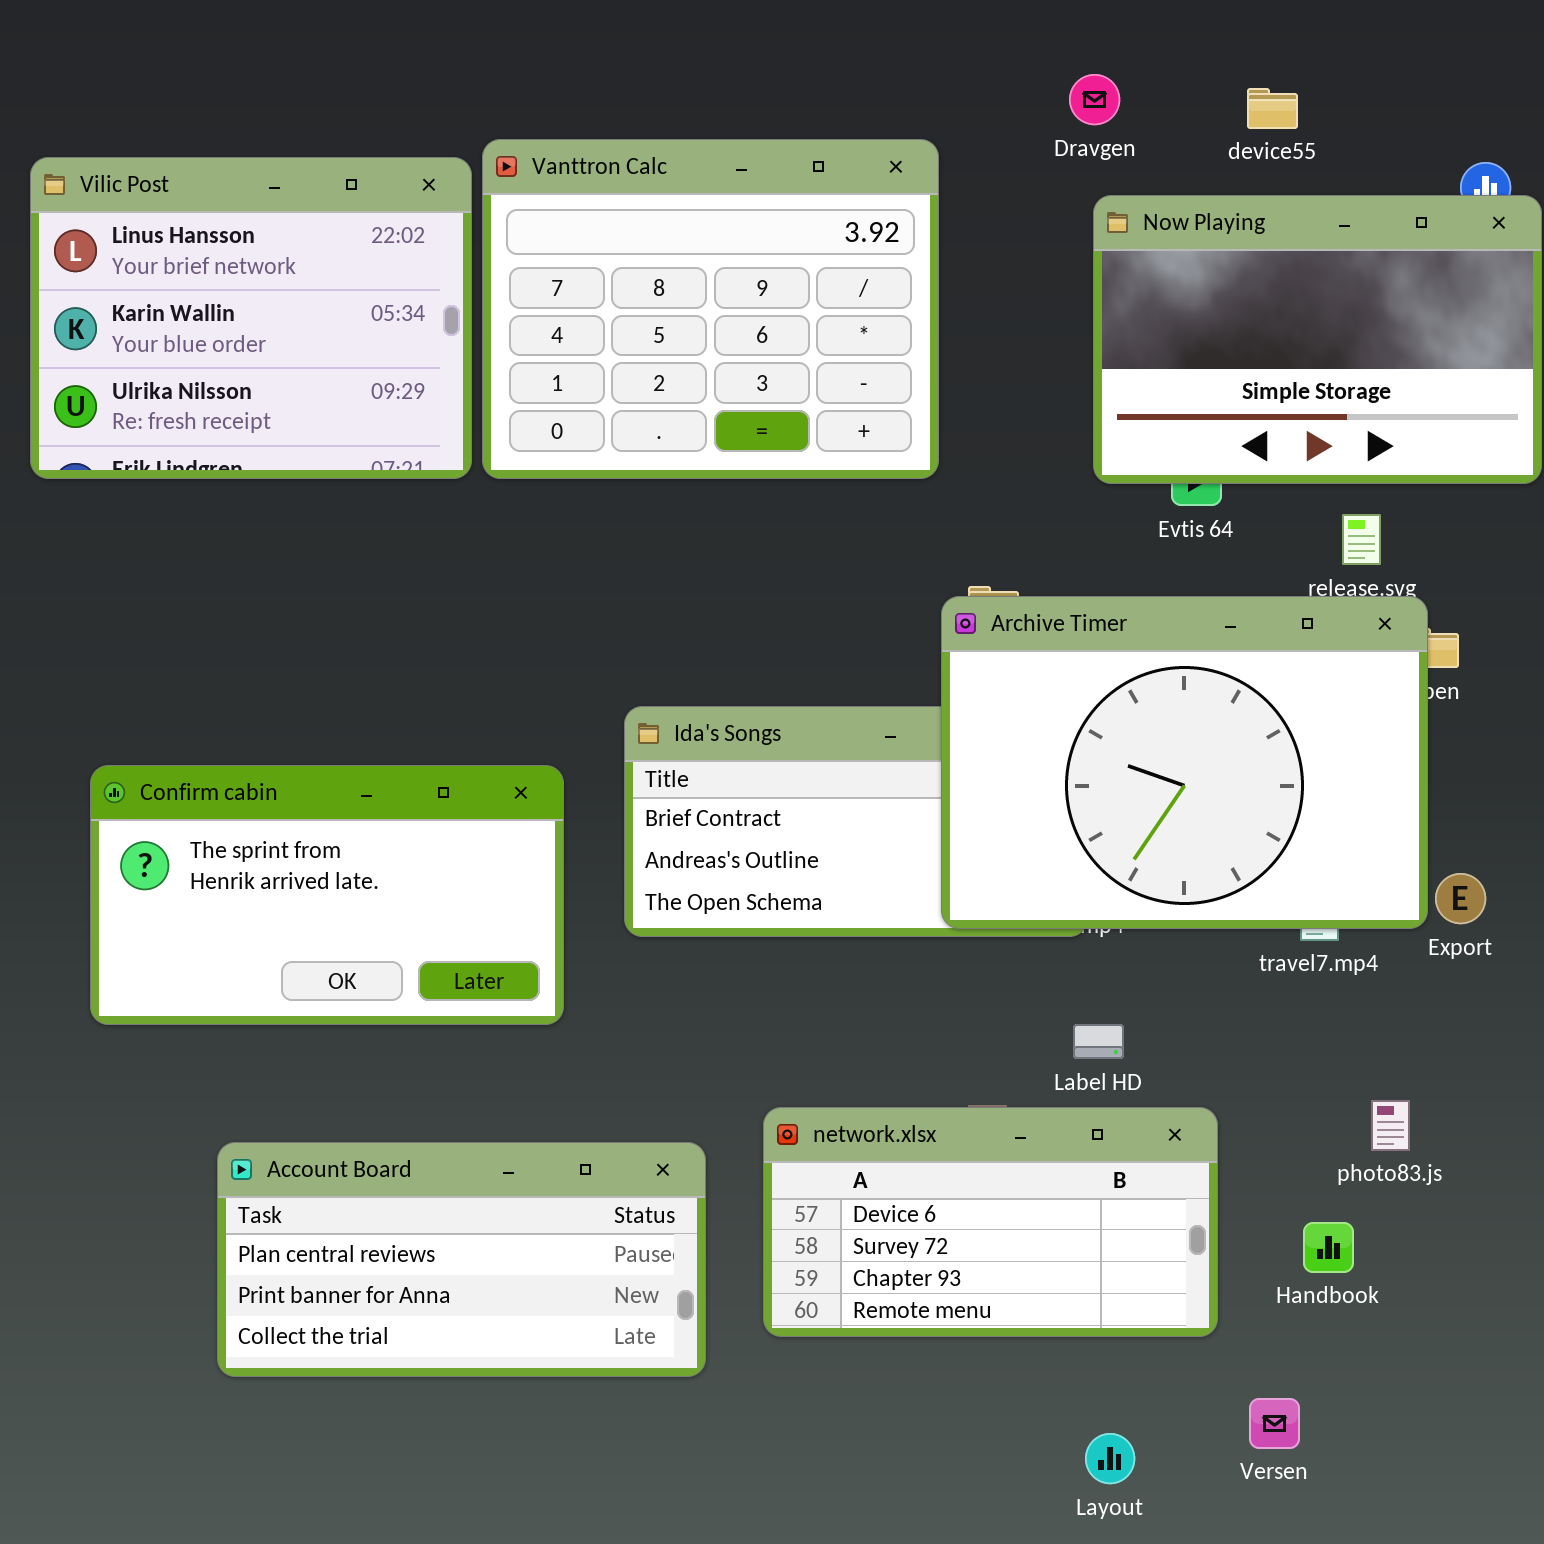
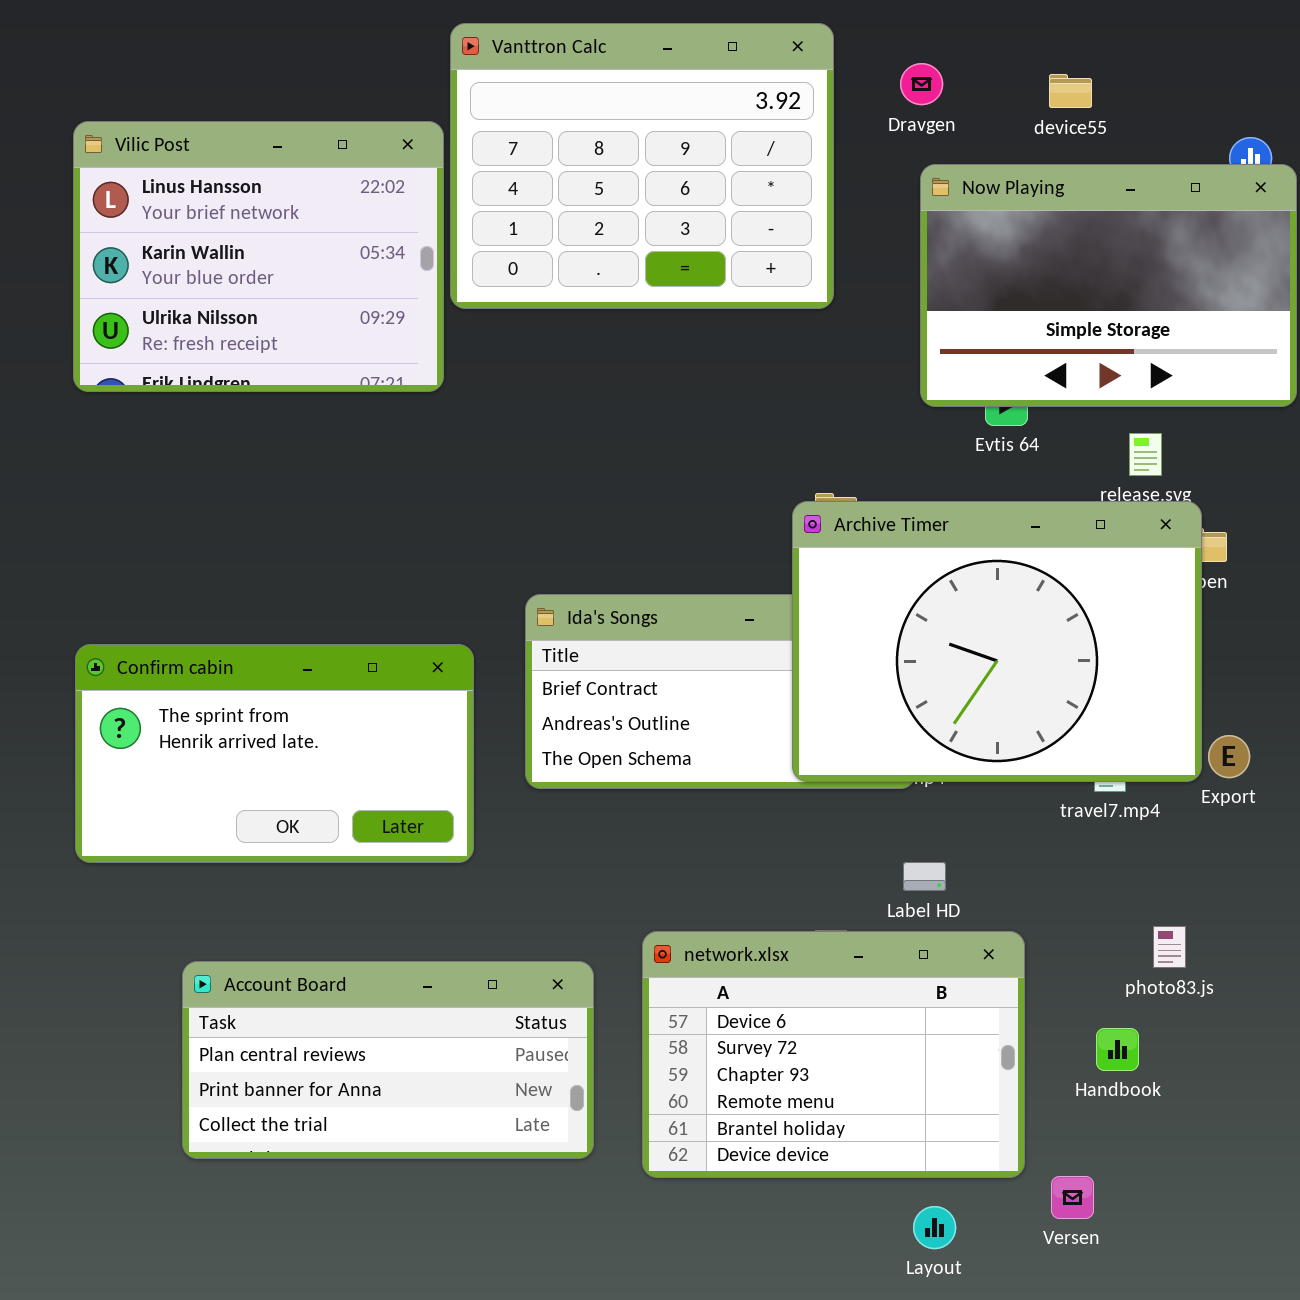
Vanttron Calc: [482,139,939,479] -> [450,23,834,309], moved
Vilic Post: [30,157,472,479] -> [73,121,444,392], moved
network.xlsx: [763,1107,1218,1337] -> [642,931,1025,1178], resized

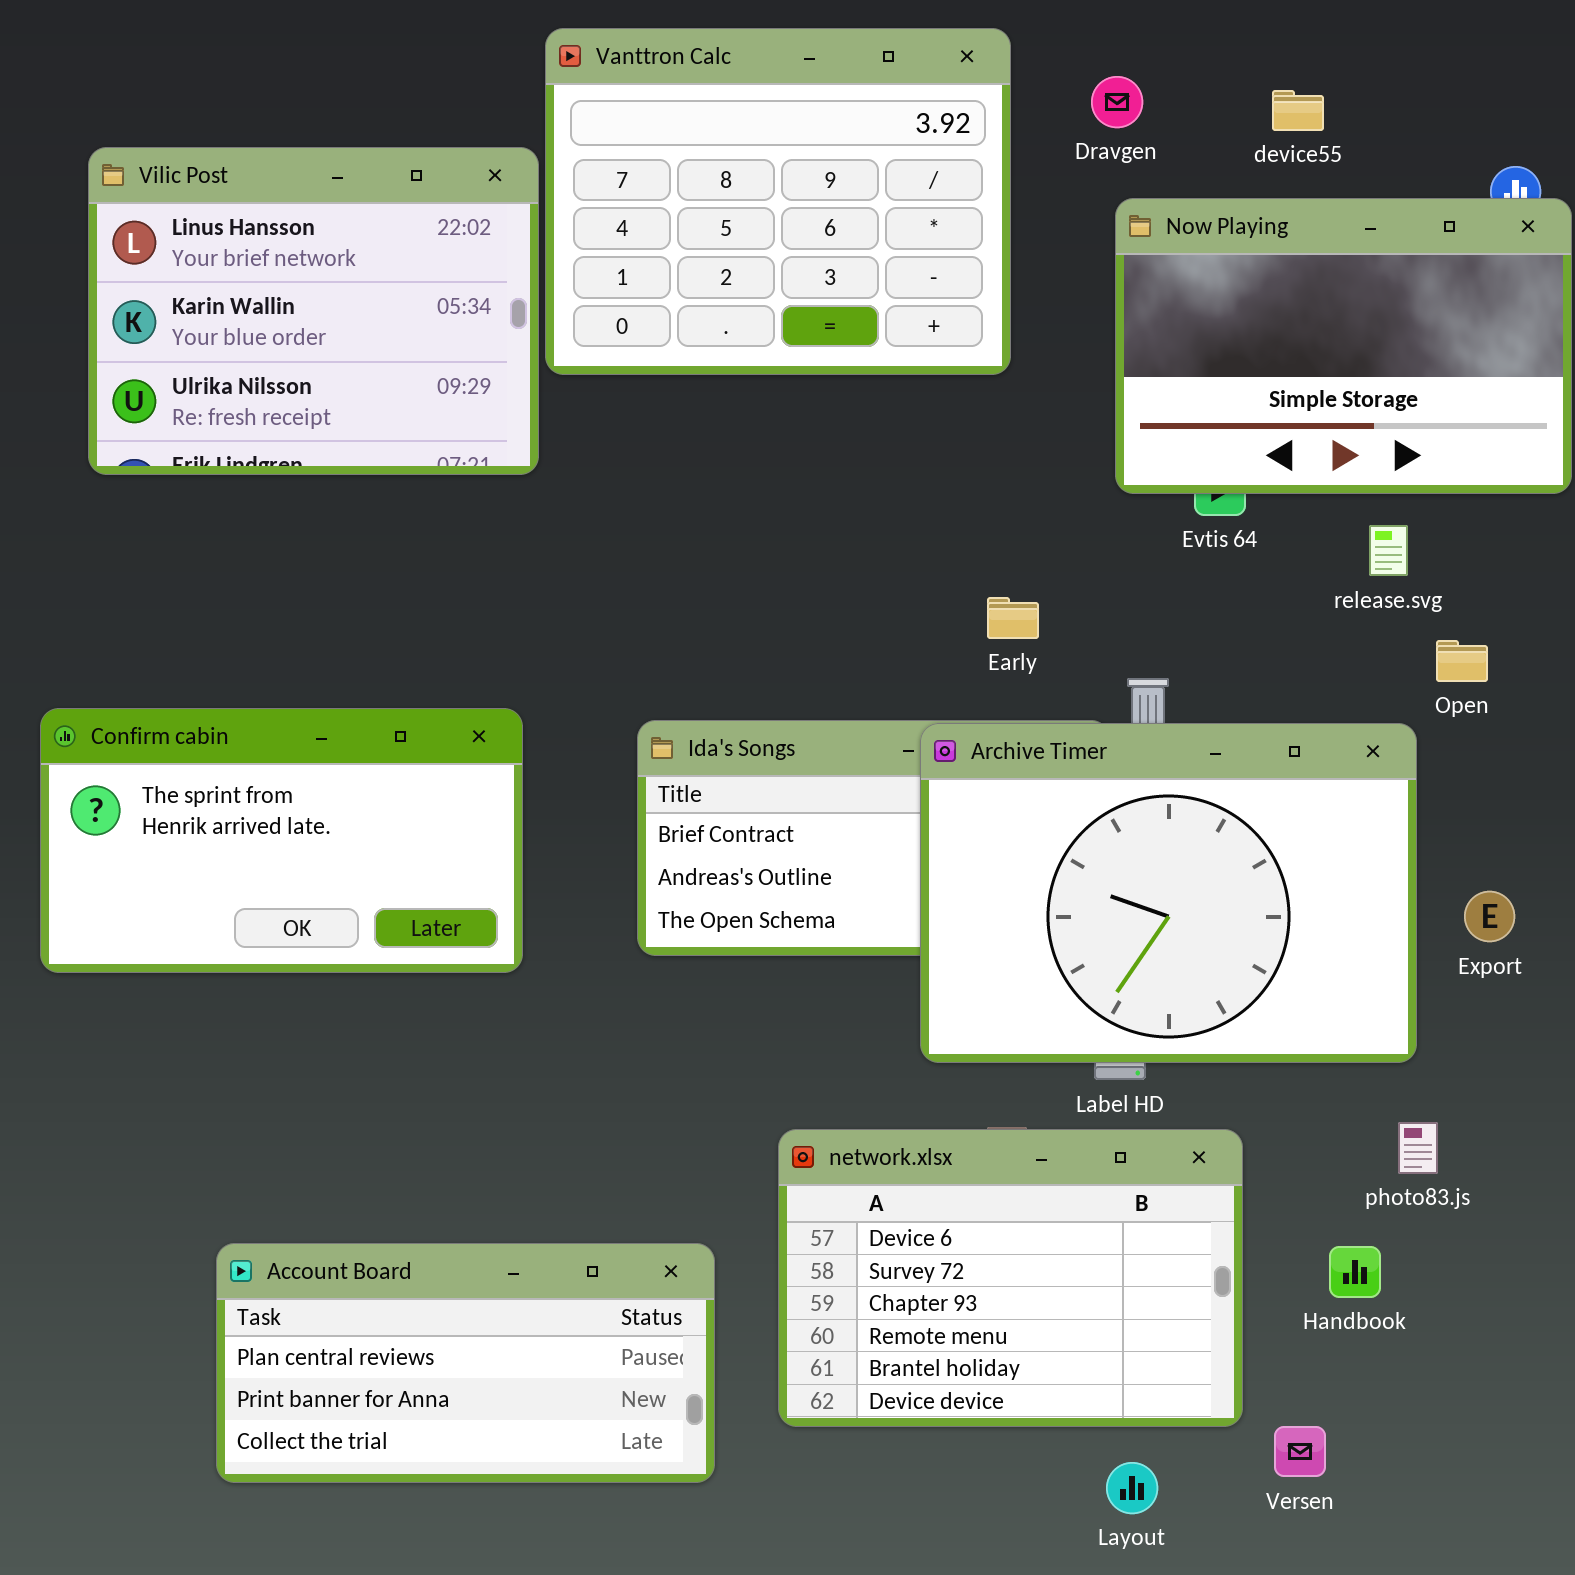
Archive Timer: [792,501,1202,782] -> [920,723,1417,1063], moved
Confirm cabin: [75,644,474,863] -> [40,708,523,973], moved
Account Board: [182,961,594,1159] -> [216,1243,715,1483], moved

